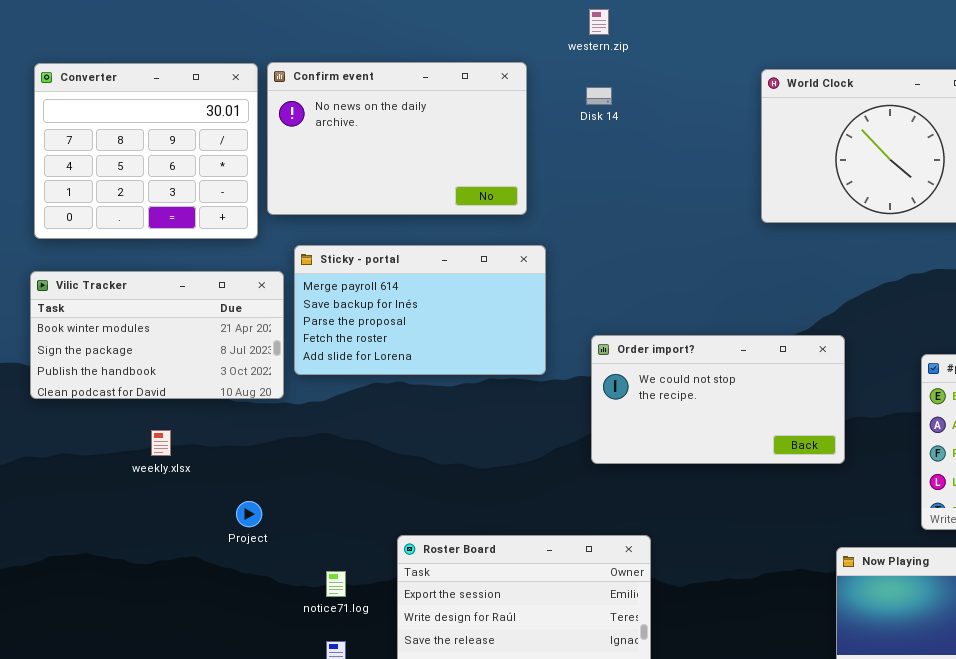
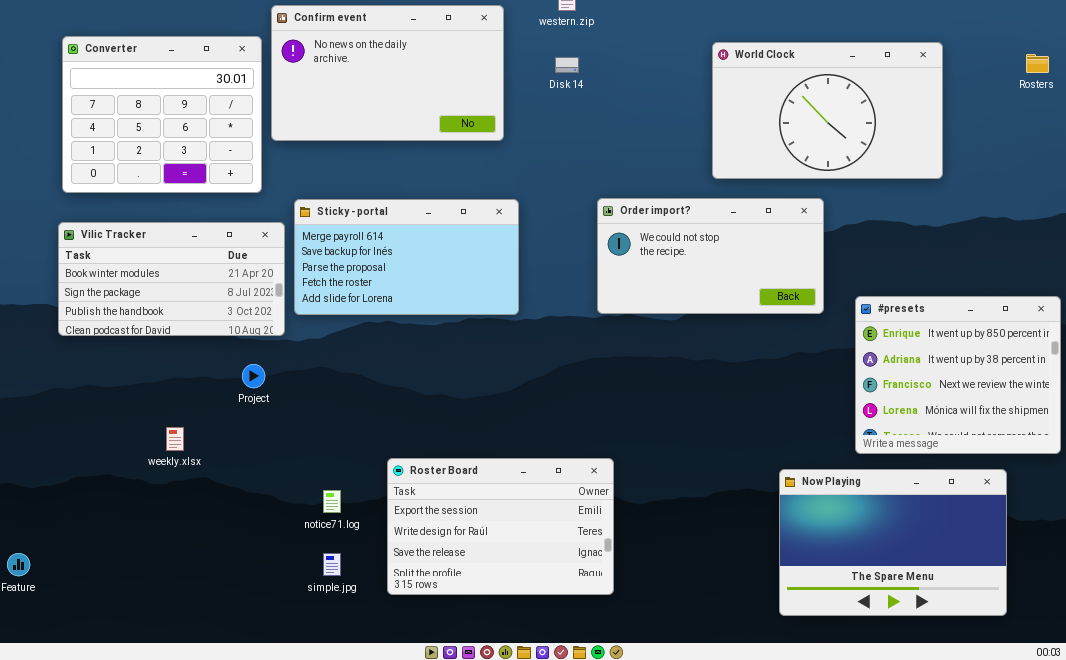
Confirm event: [267,62,527,215] -> [271,5,504,141], moved
Order import?: [591,335,845,464] -> [597,198,824,314], moved
weekly.xlsx: [151,430,171,456] -> [166,427,184,451], moved
Project: [236,501,262,527] -> [242,364,265,388], moved

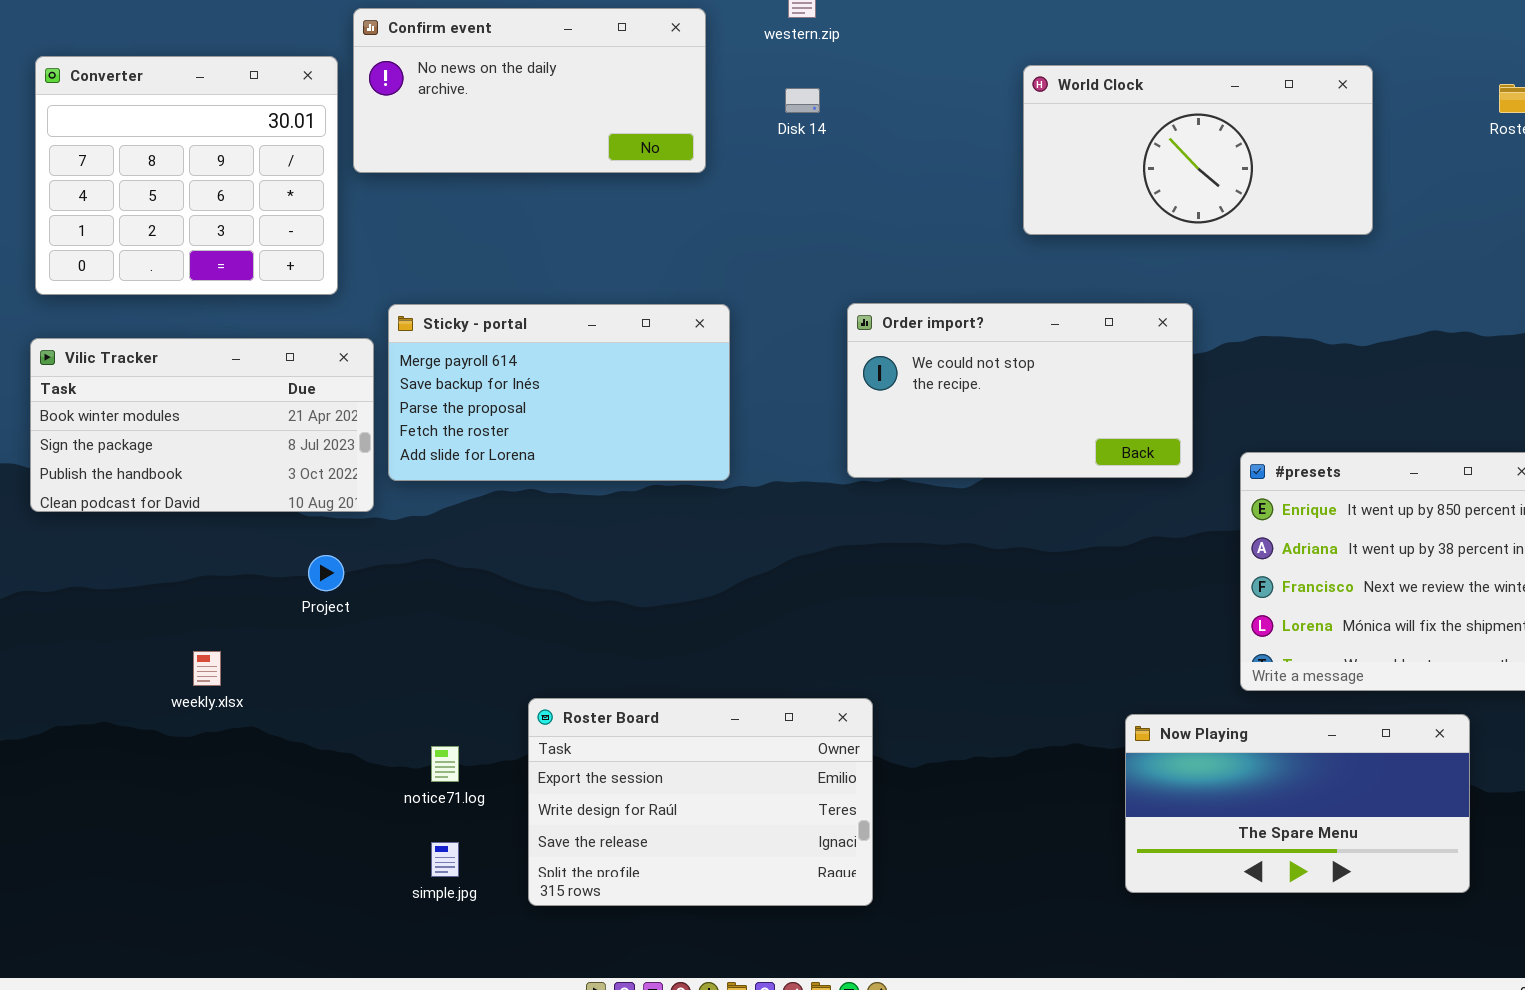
Confirm event: [271,5,504,141] -> [353,8,706,173], resized
World Clock: [712,42,943,179] -> [1023,65,1373,235], resized
Now Playing: [779,469,1007,616] -> [1125,714,1470,893], resized

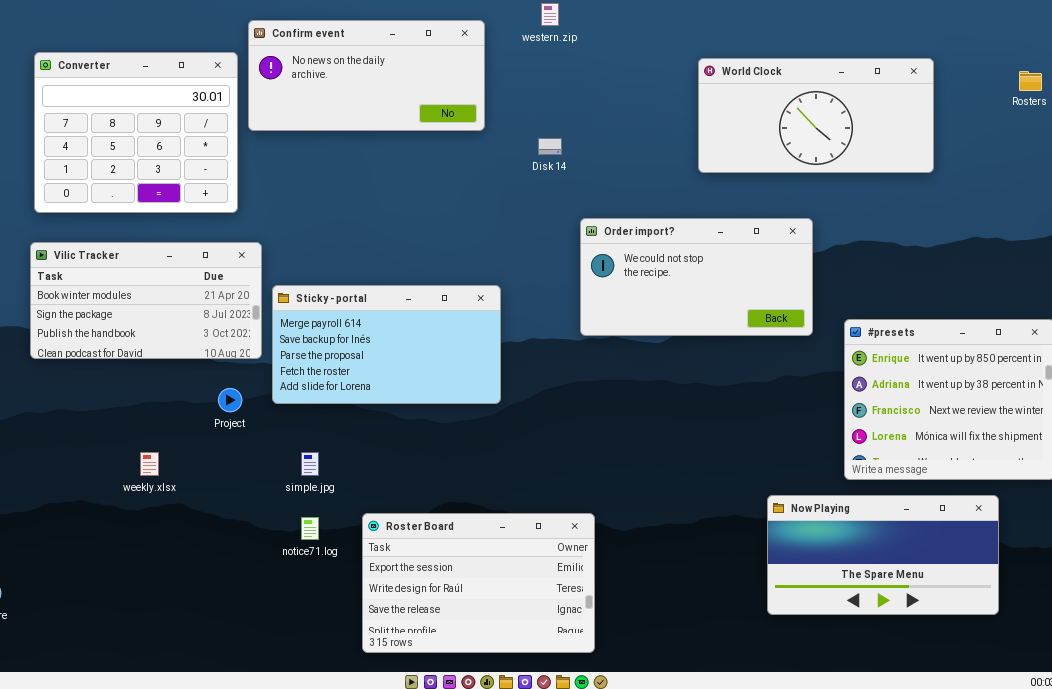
Disk 14: [785,88,820,113] -> [538,138,562,155], moved
Sticky - portal: [388,304,730,481] -> [272,285,501,404], moved
Roster Board: [528,698,873,906] -> [362,513,595,653], moved
simple.jpg: [431,842,459,877] -> [301,452,319,476], moved

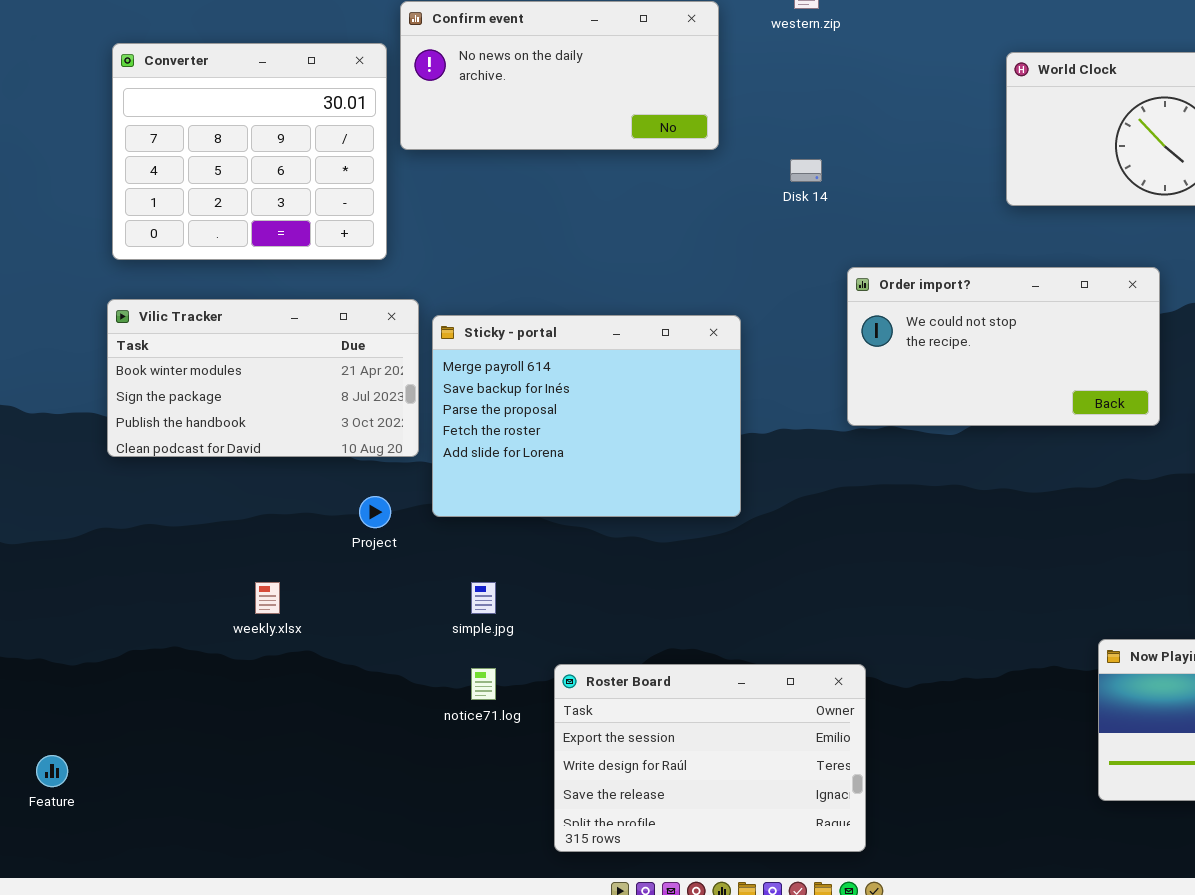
Sticky - portal: [272,285,501,404] -> [432,315,741,517], resized

